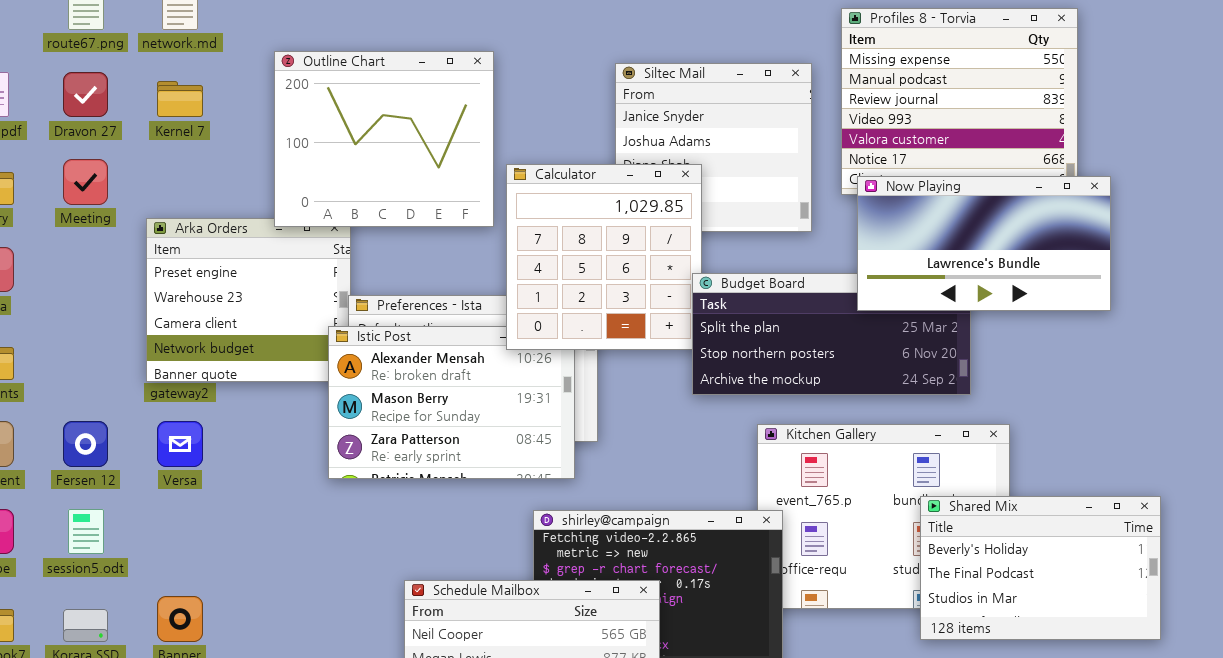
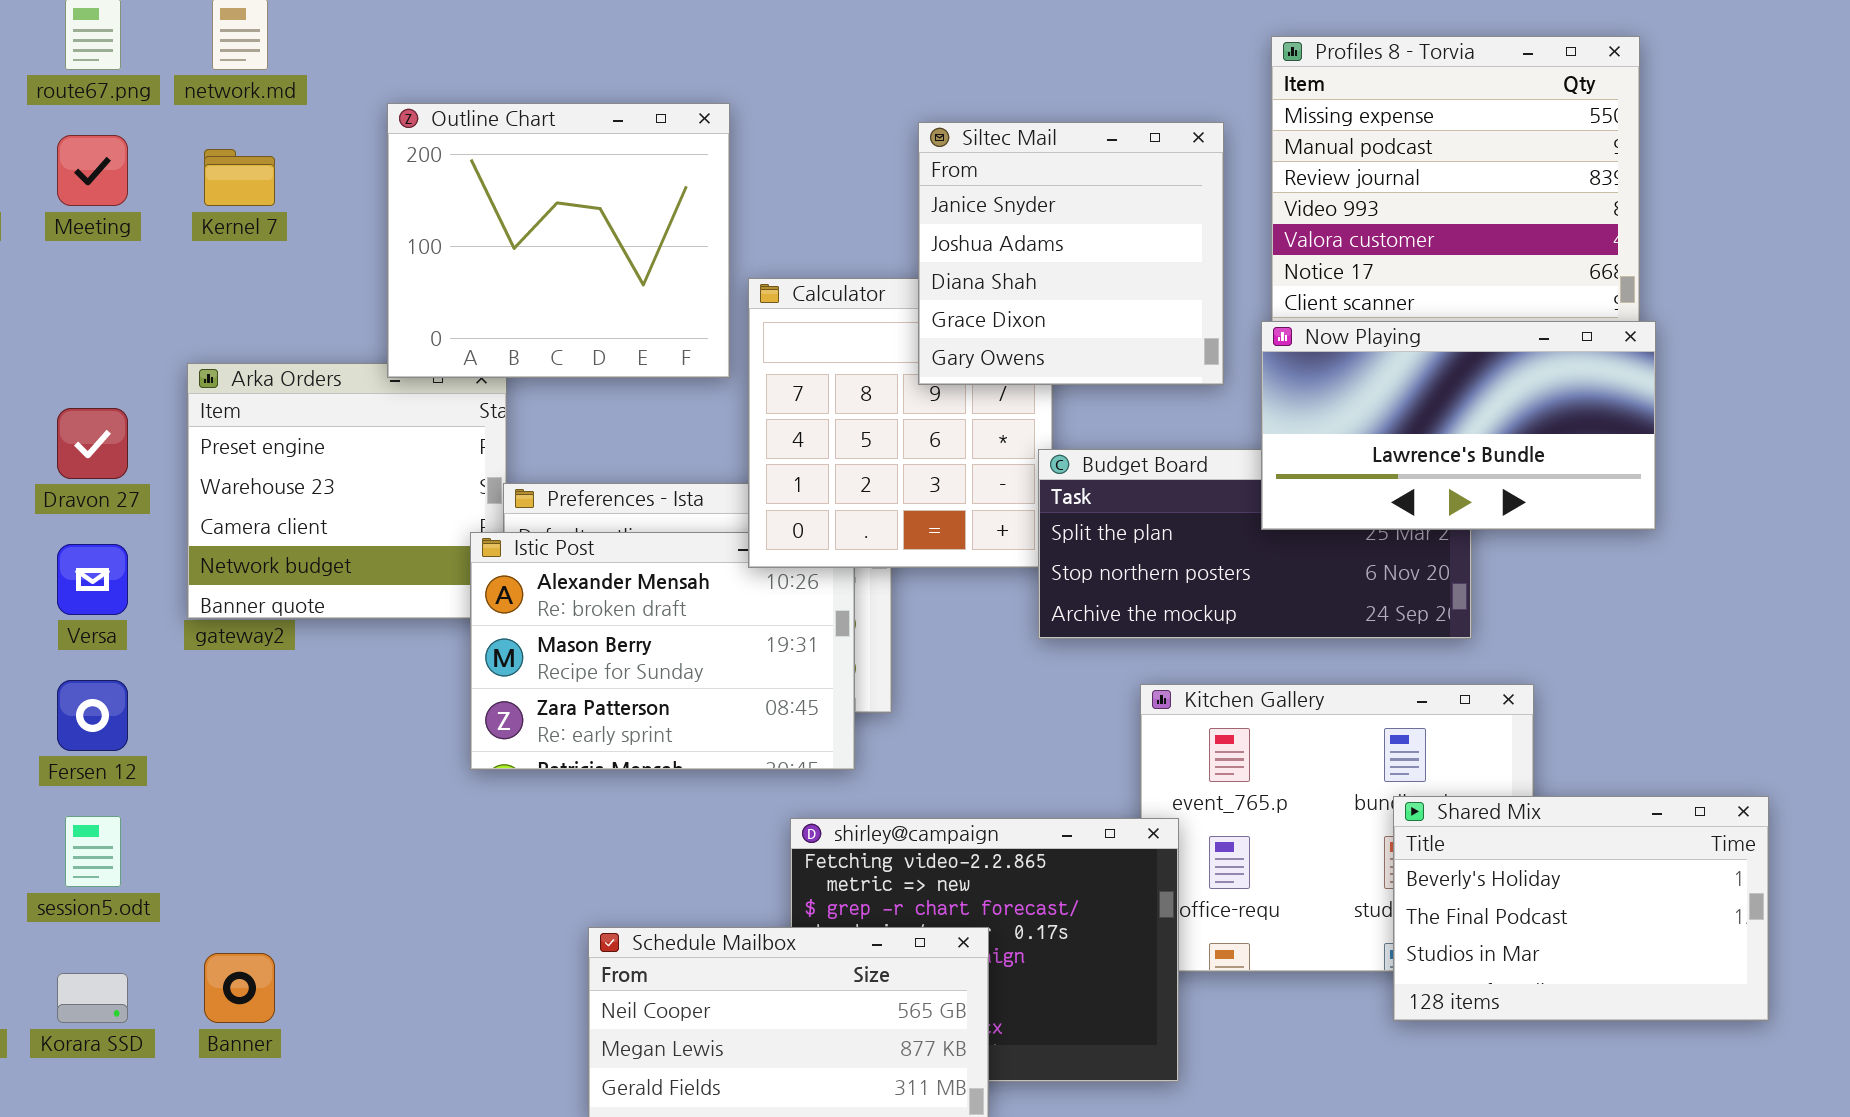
Siltec Mail: [615,63,812,232] -> [918,122,1224,385], raised
Dravon 27: [63,72,108,117] -> [57,408,128,479], moved
Meeting: [63,159,108,205] -> [57,135,128,206], moved
Now Playing: [857,176,1111,311] -> [1261,321,1656,530], moved
Versa: [157,421,203,467] -> [57,544,128,615], moved

